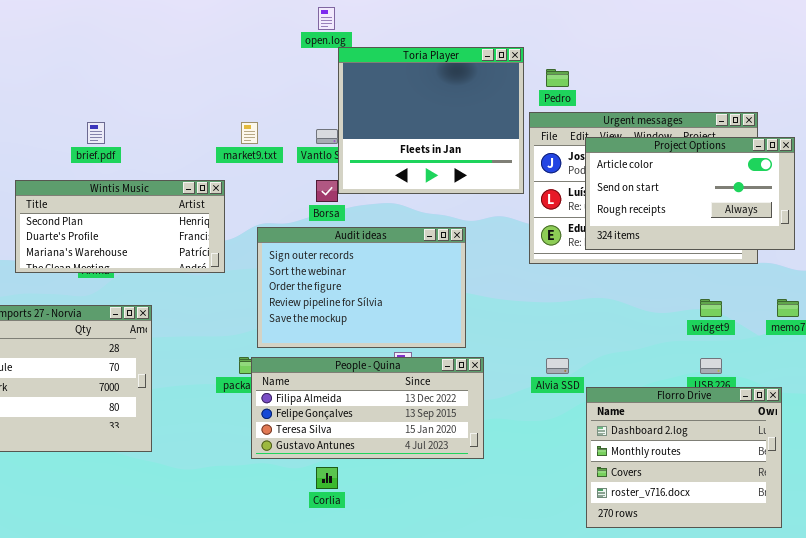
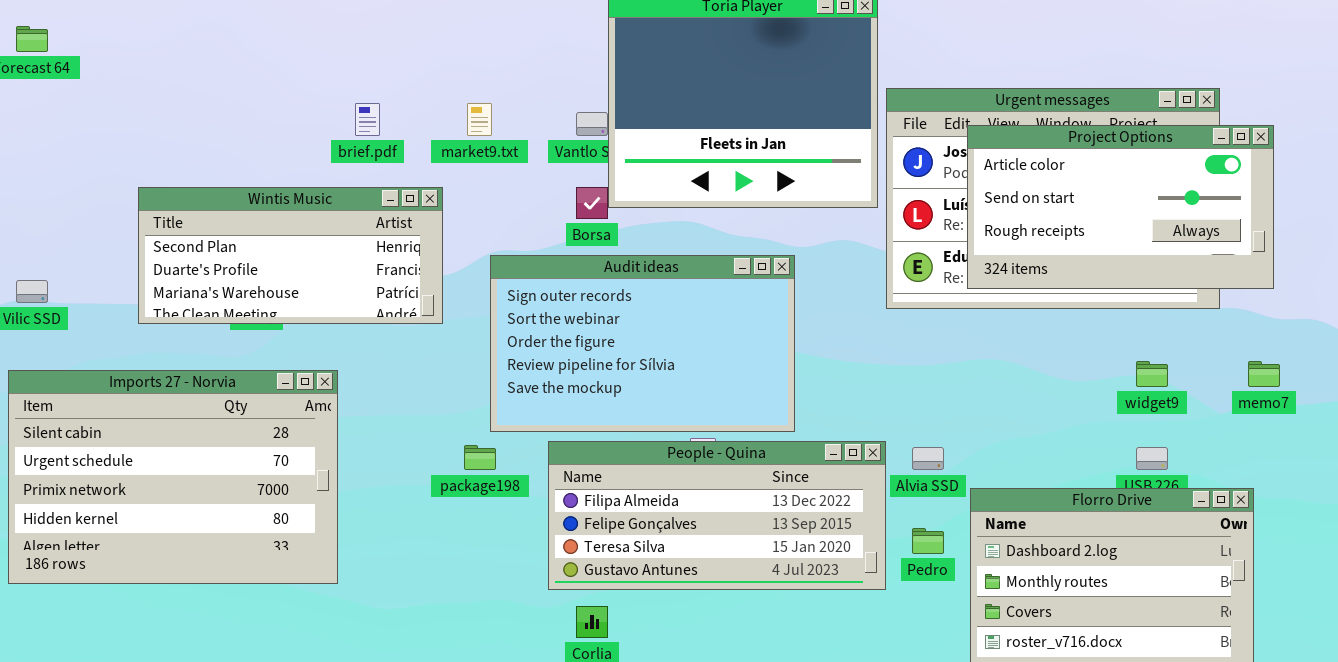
Pedro: [546,69,569,87] -> [912,528,944,554], moved
brief.pdf: [87,122,105,144] -> [355,103,380,136], moved
People - Quina: [251,357,484,459] -> [548,441,886,590], moved

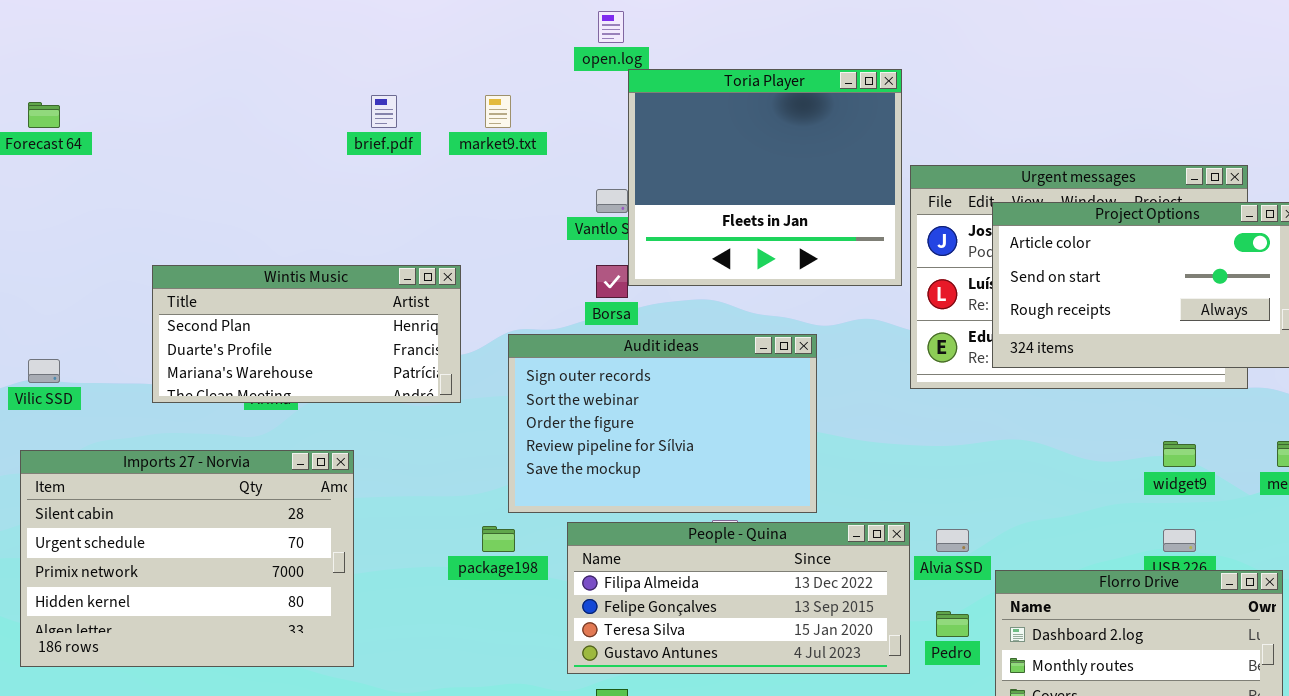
brief.pdf: [355,103,380,136] -> [371,95,397,128], moved
market9.txt: [467,103,492,136] -> [485,95,511,128], moved

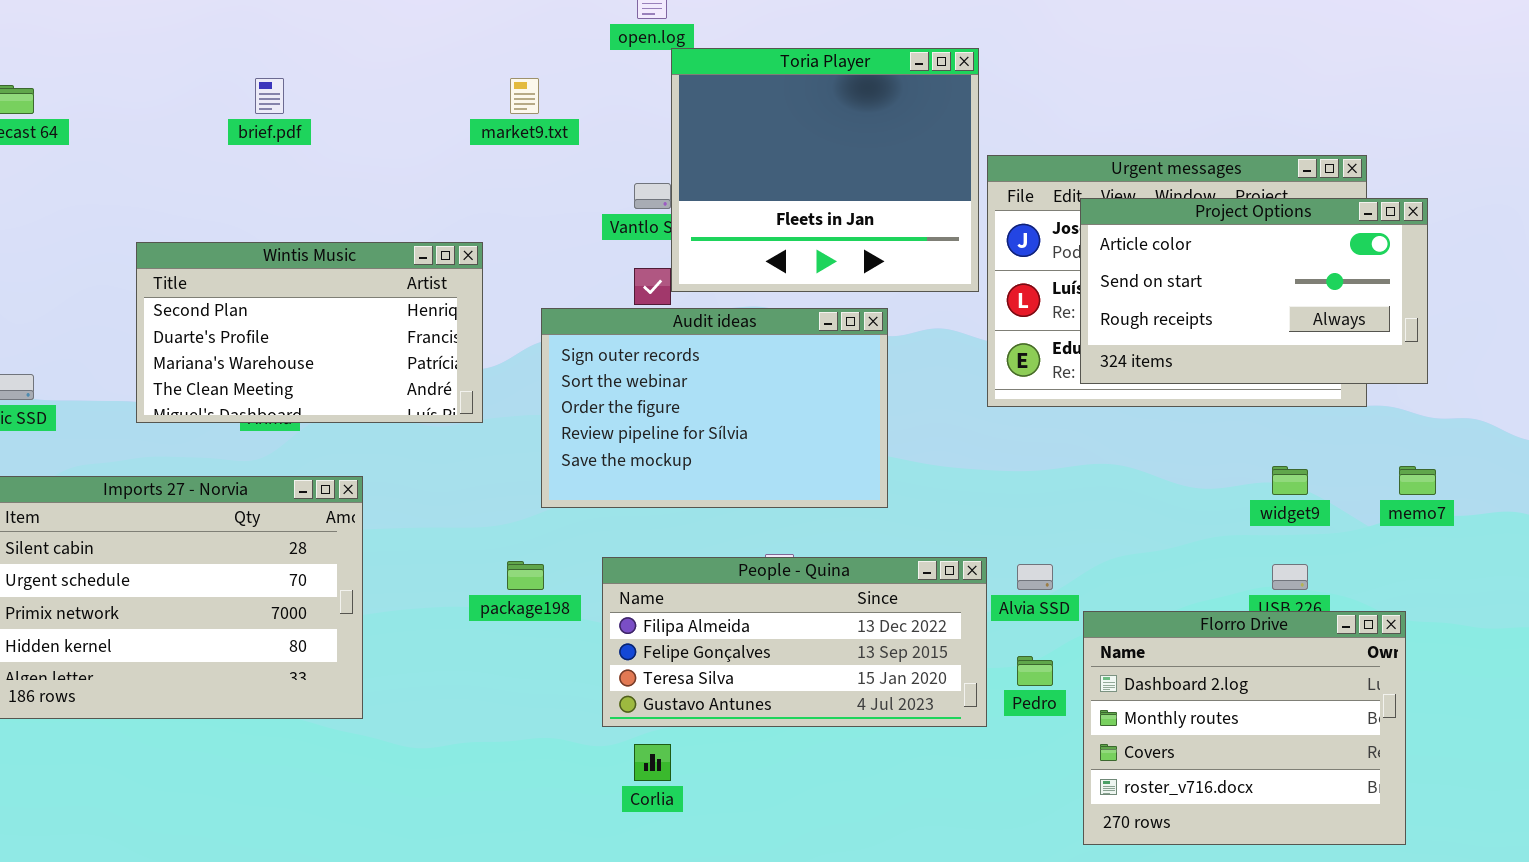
brief.pdf: [371,95,397,128] -> [255,78,284,114], moved
Wintis Music: [152,265,461,403] -> [136,242,483,423], resized
Audit ideas: [508,334,817,513] -> [541,308,888,508], moved

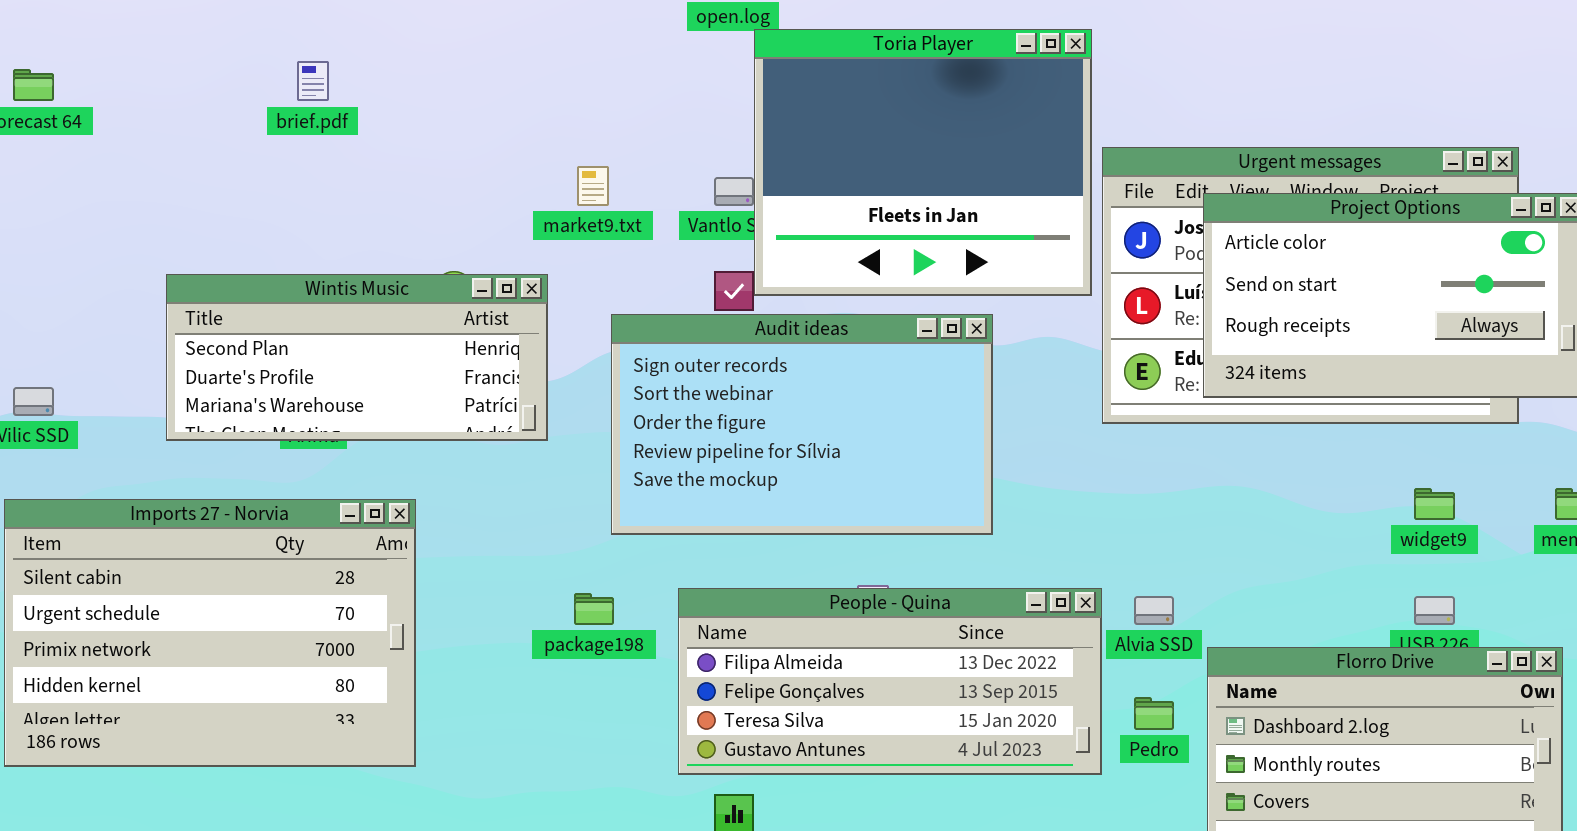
market9.txt: [510,78,539,114] -> [577,166,609,206], moved
Wintis Music: [136,242,483,423] -> [166,274,548,441], resized

